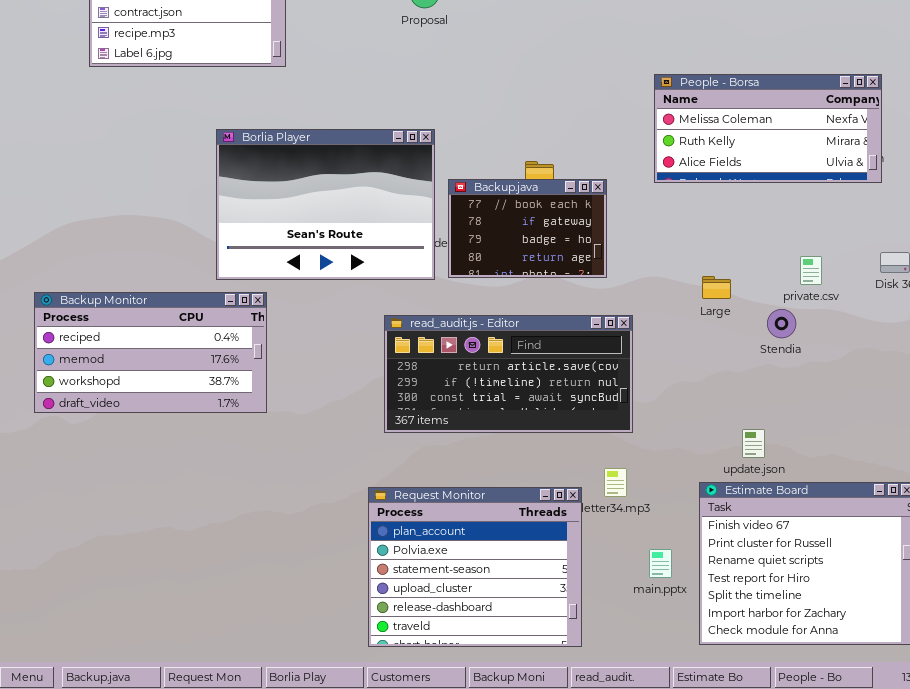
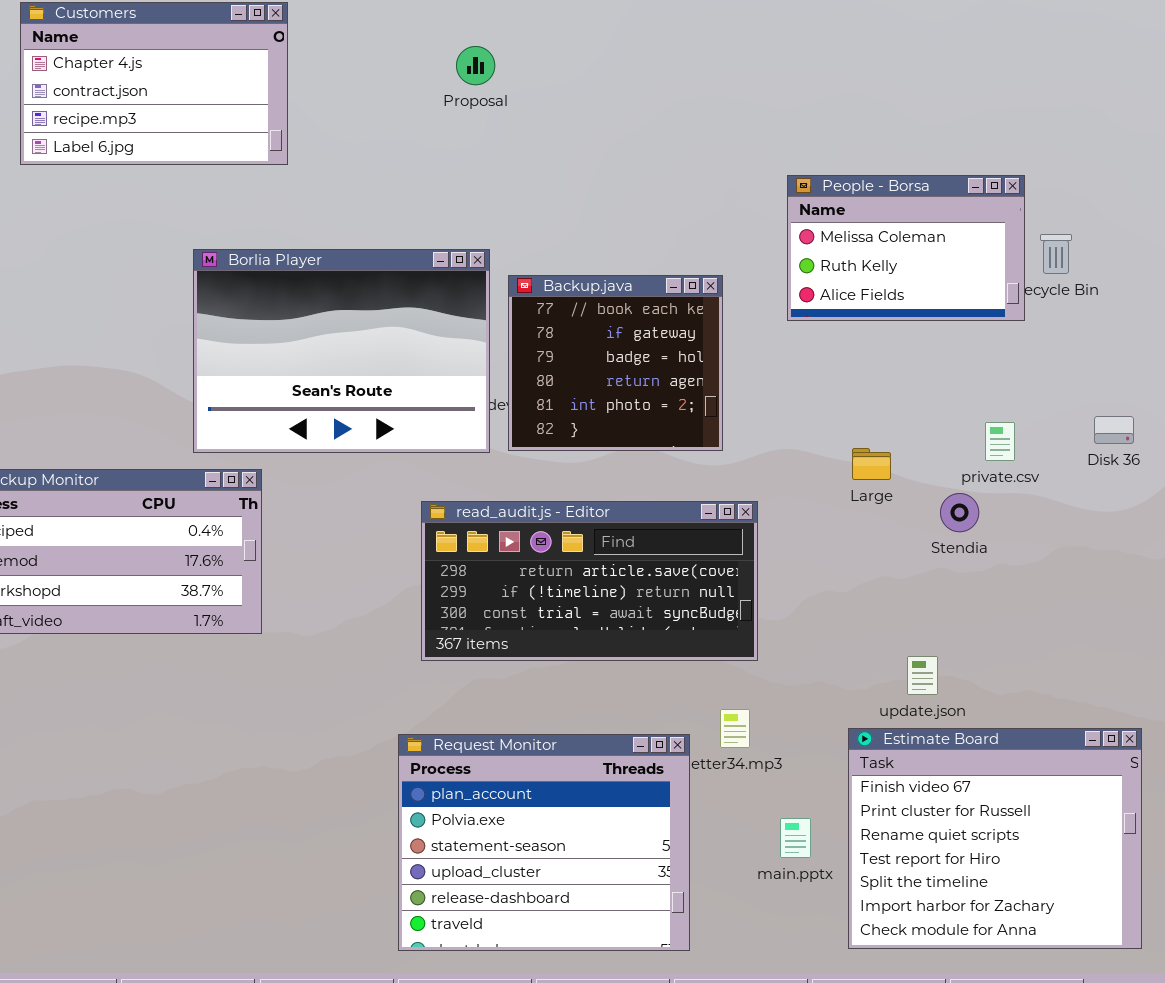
People - Borsa: [654,74,882,183] -> [787,175,1025,321], resized
Backup.java: [448,179,607,278] -> [508,275,723,451], resized

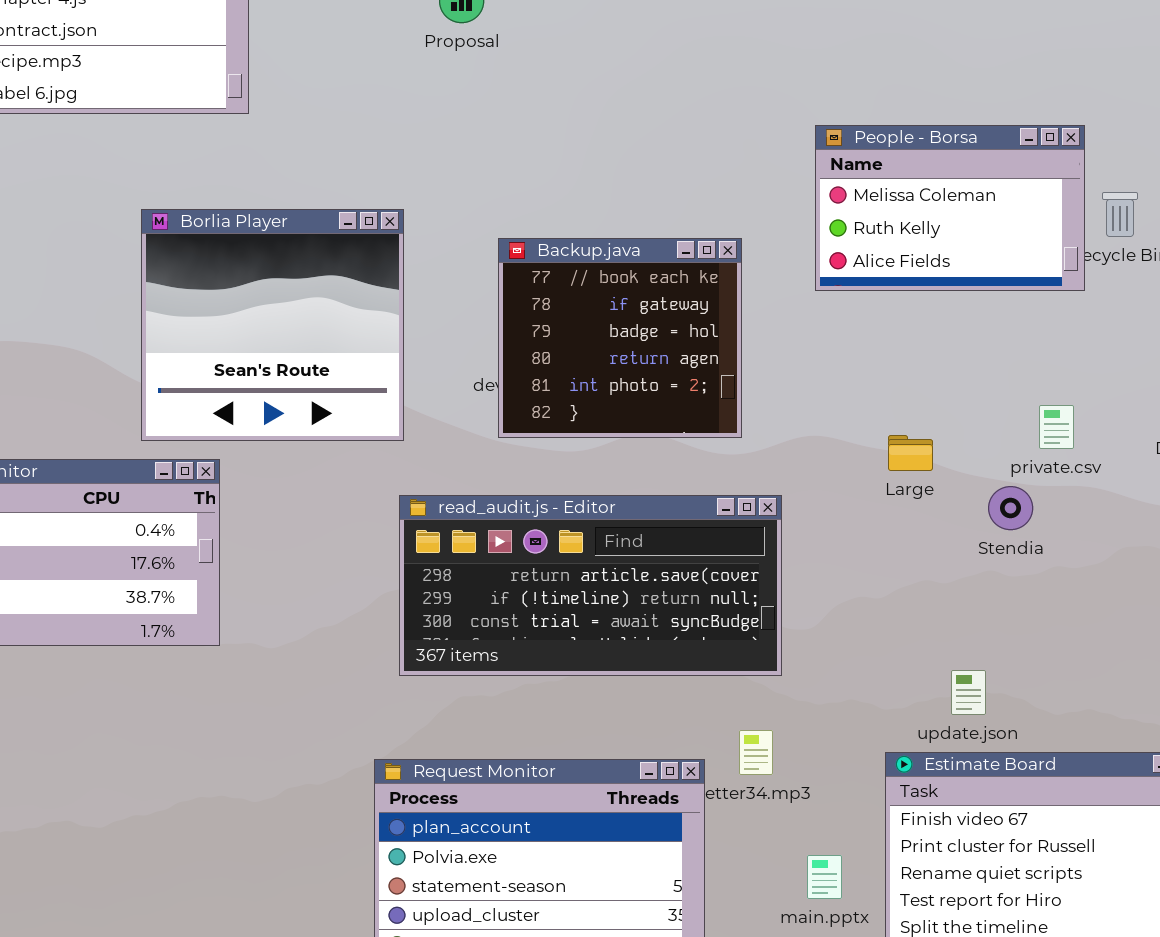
Borlia Player: [193,249,490,453] -> [141,209,404,441], resized

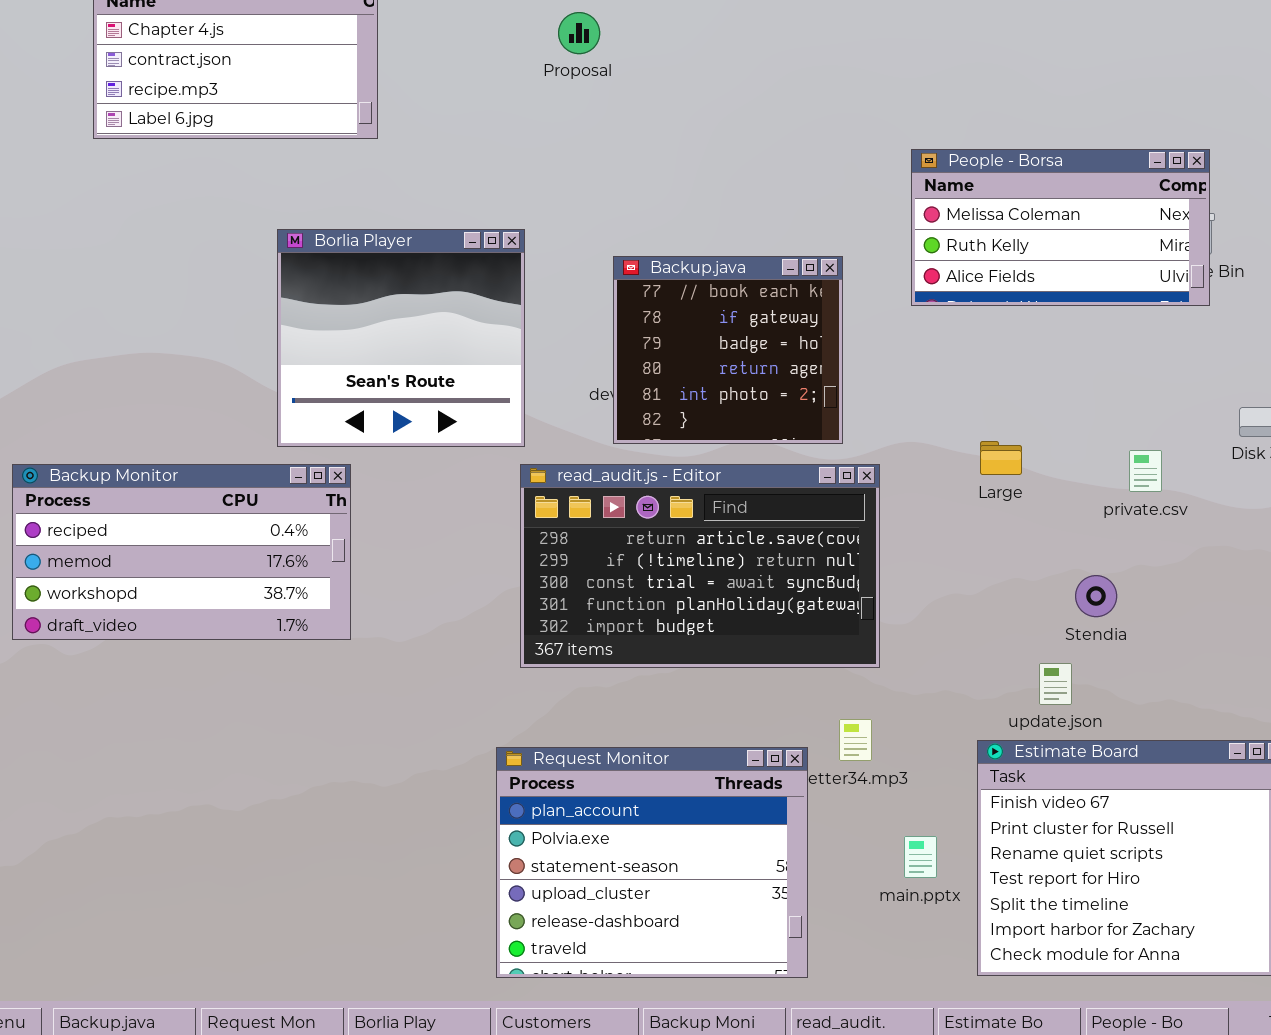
People - Borsa: [815,125,1085,291] -> [911,149,1210,306], resized
private.csv: [1039,405,1074,449] -> [1129,450,1162,492], moved
Stendia: [988,486,1033,530] -> [1075,575,1117,617], moved
read_audit.js - Editor: [399,495,782,676] -> [520,464,880,668], resized

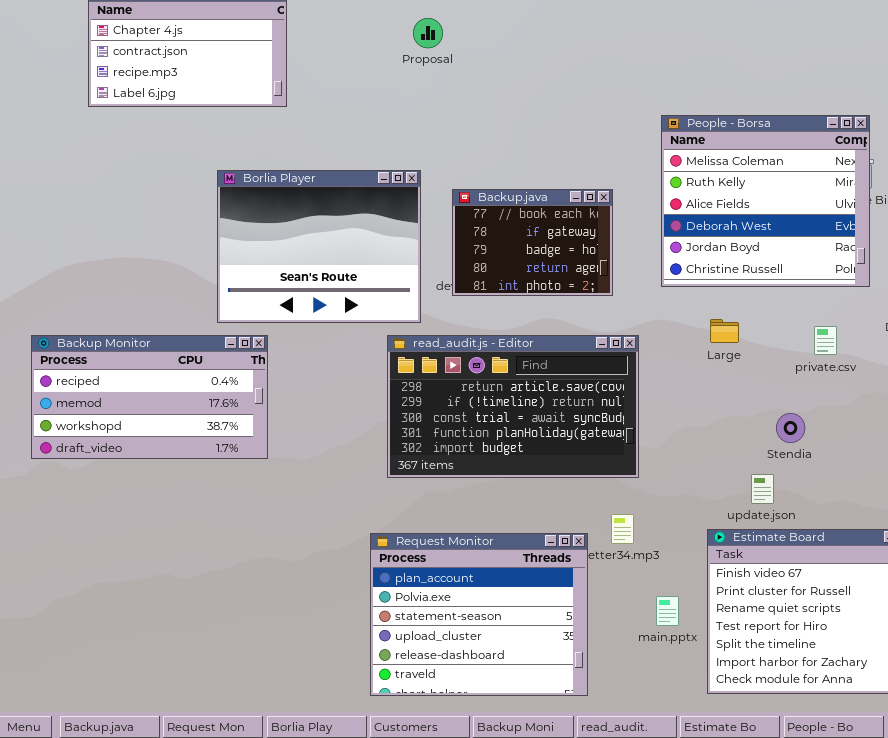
People - Borsa: [911,149,1210,306] -> [661,115,870,287], resized
Borlia Player: [277,229,525,447] -> [217,170,421,323], resized
Backup.java: [613,256,843,444] -> [452,189,613,296], resized

